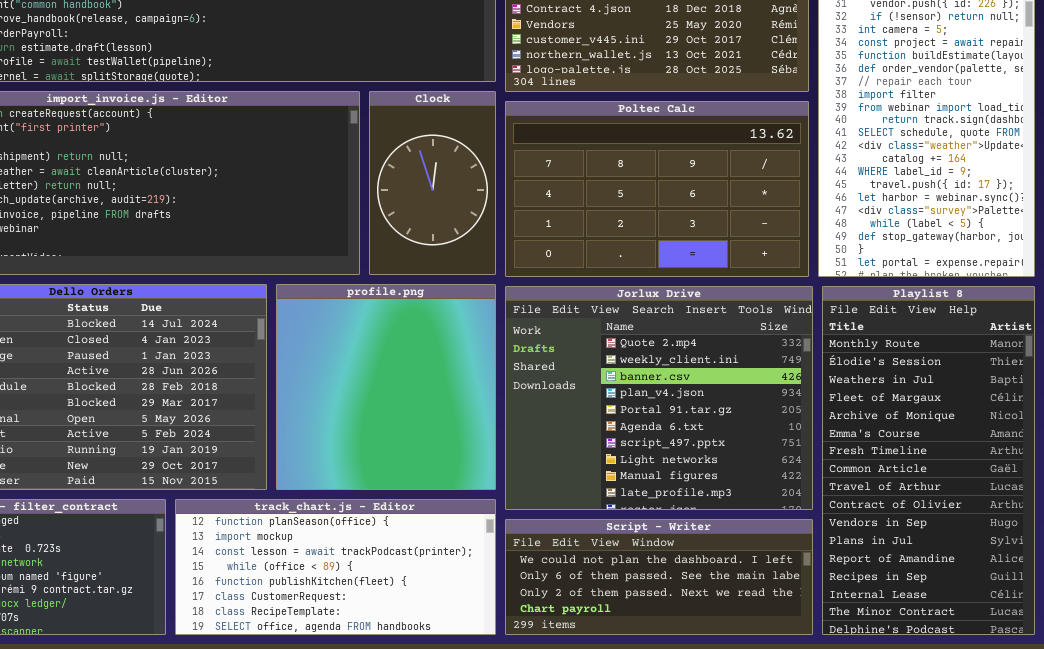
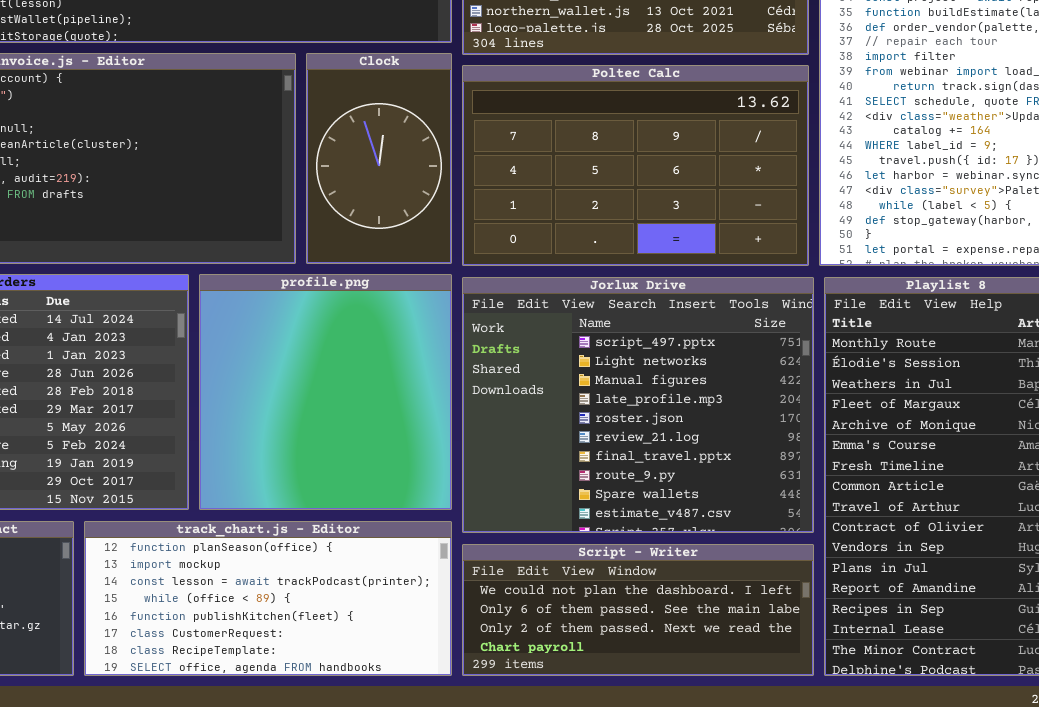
Jorlux Drive: [505,286,813,510] -> [462,277,814,533], scrolled down 6 rows

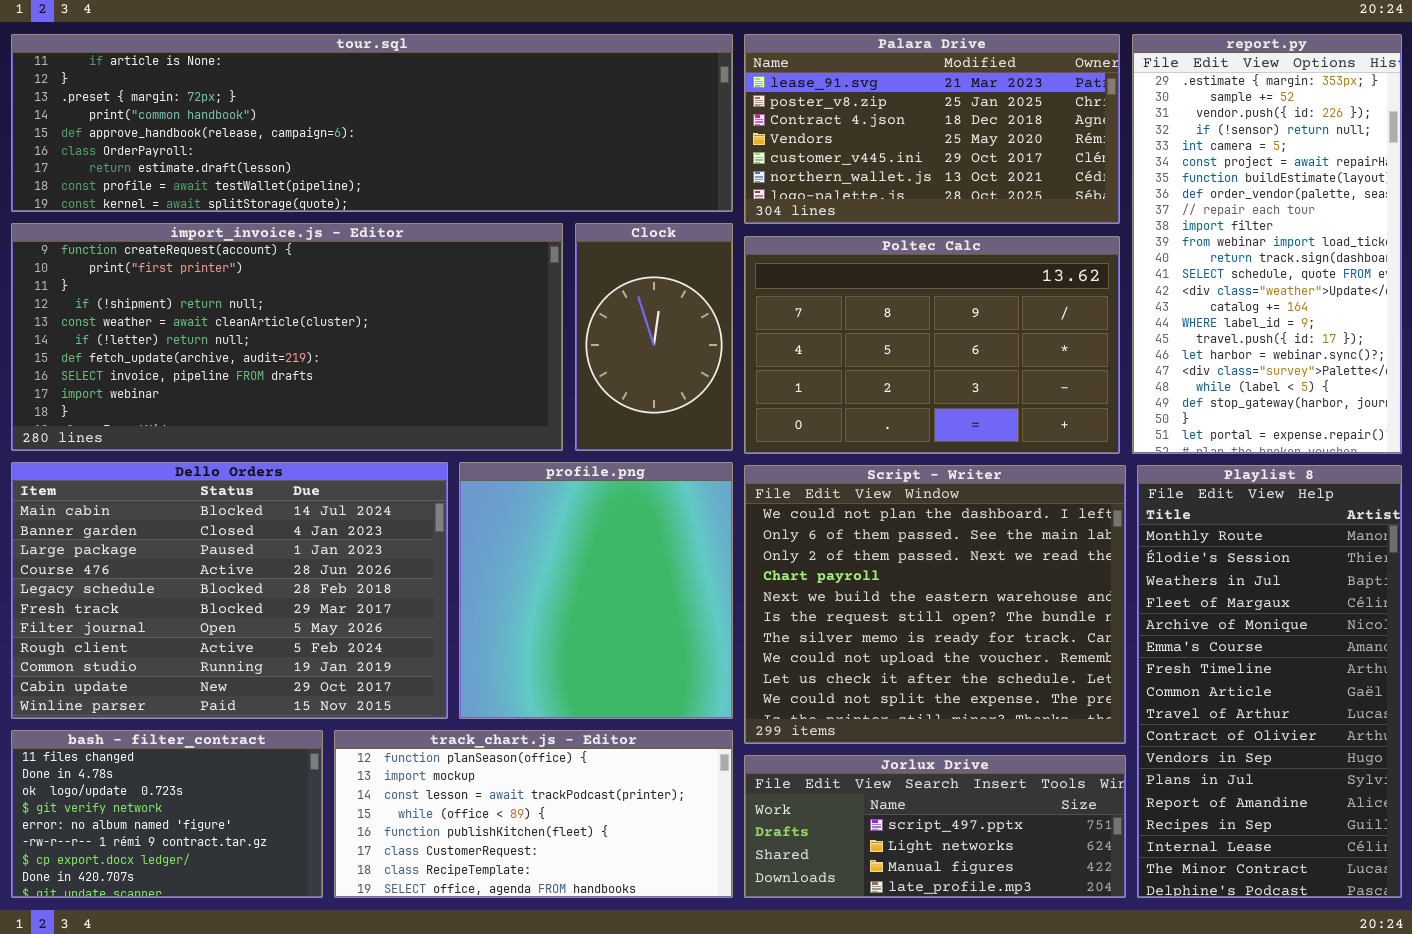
Jorlux Drive: [462,277,814,533] -> [744,755,1126,898], moved, resized
Script - Writer: [462,544,814,676] -> [744,465,1126,744], moved, resized

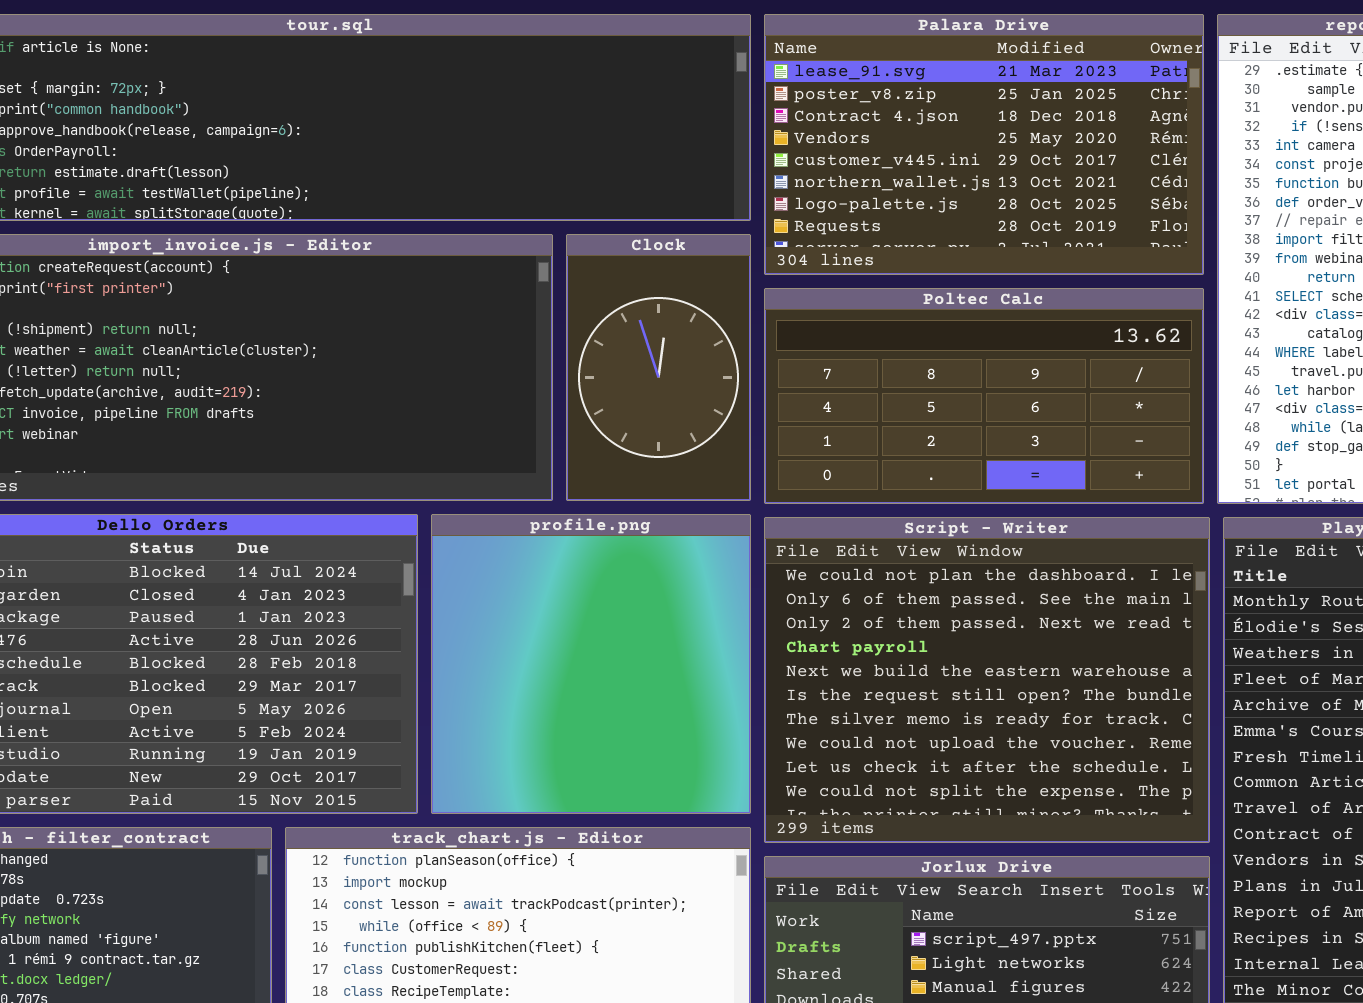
Palara Drive: [744,34,1120,224] -> [764,14,1204,275], resized
Poltec Calc: [744,236,1120,454] -> [764,288,1204,504], resized

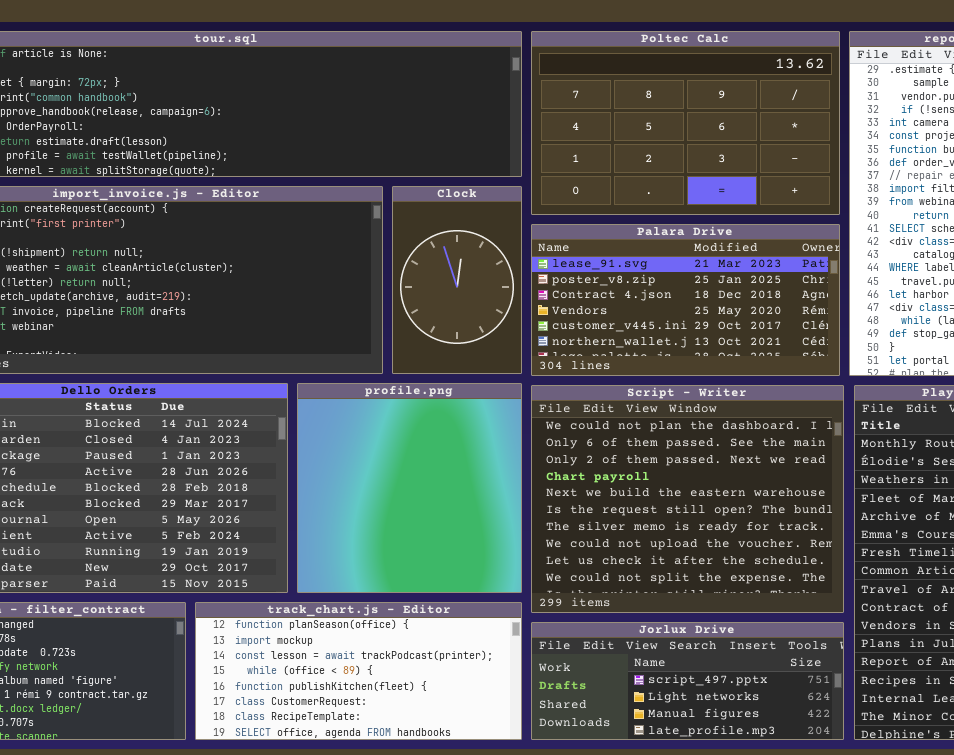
Palara Drive: [764,14,1204,275] -> [531,224,840,376], moved, resized
Poltec Calc: [764,288,1204,504] -> [531,31,840,215], moved, resized

